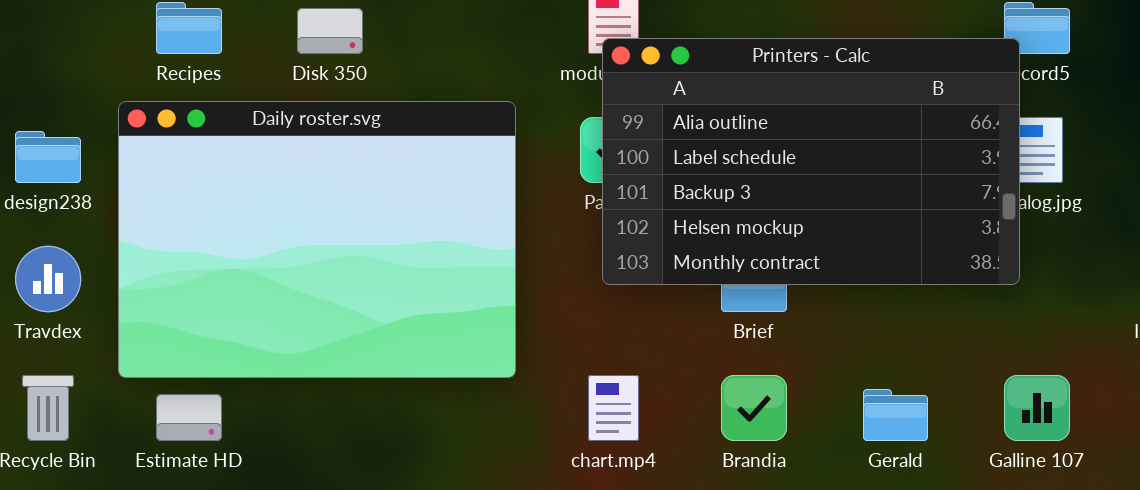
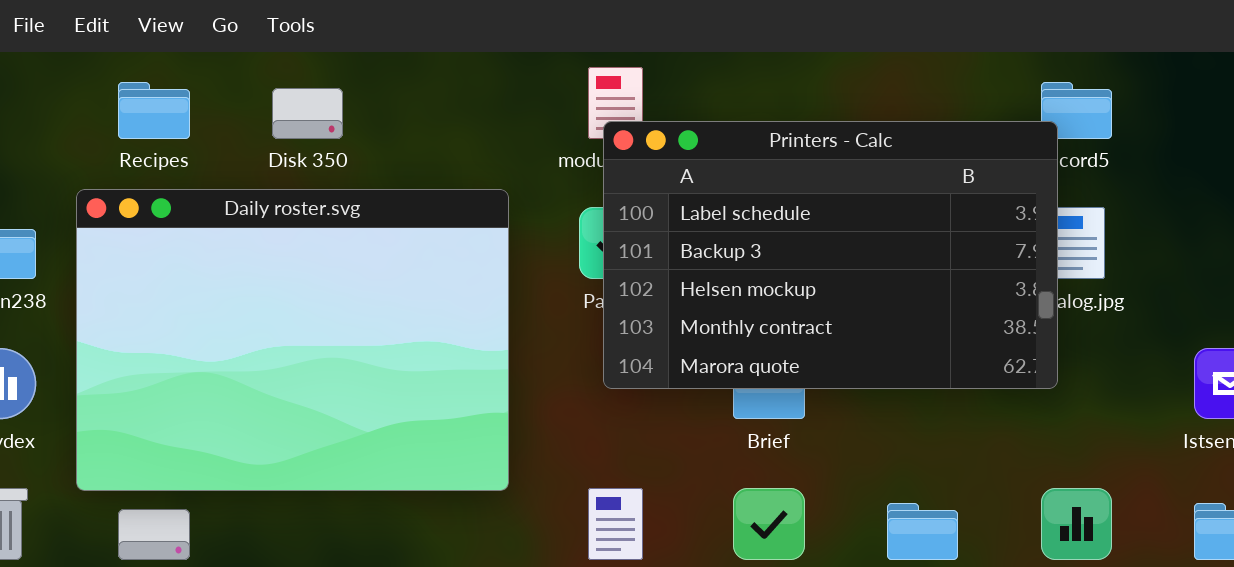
Printers - Calc: [602,38,1020,285] -> [603,121,1058,389], scrolled down 1 row

